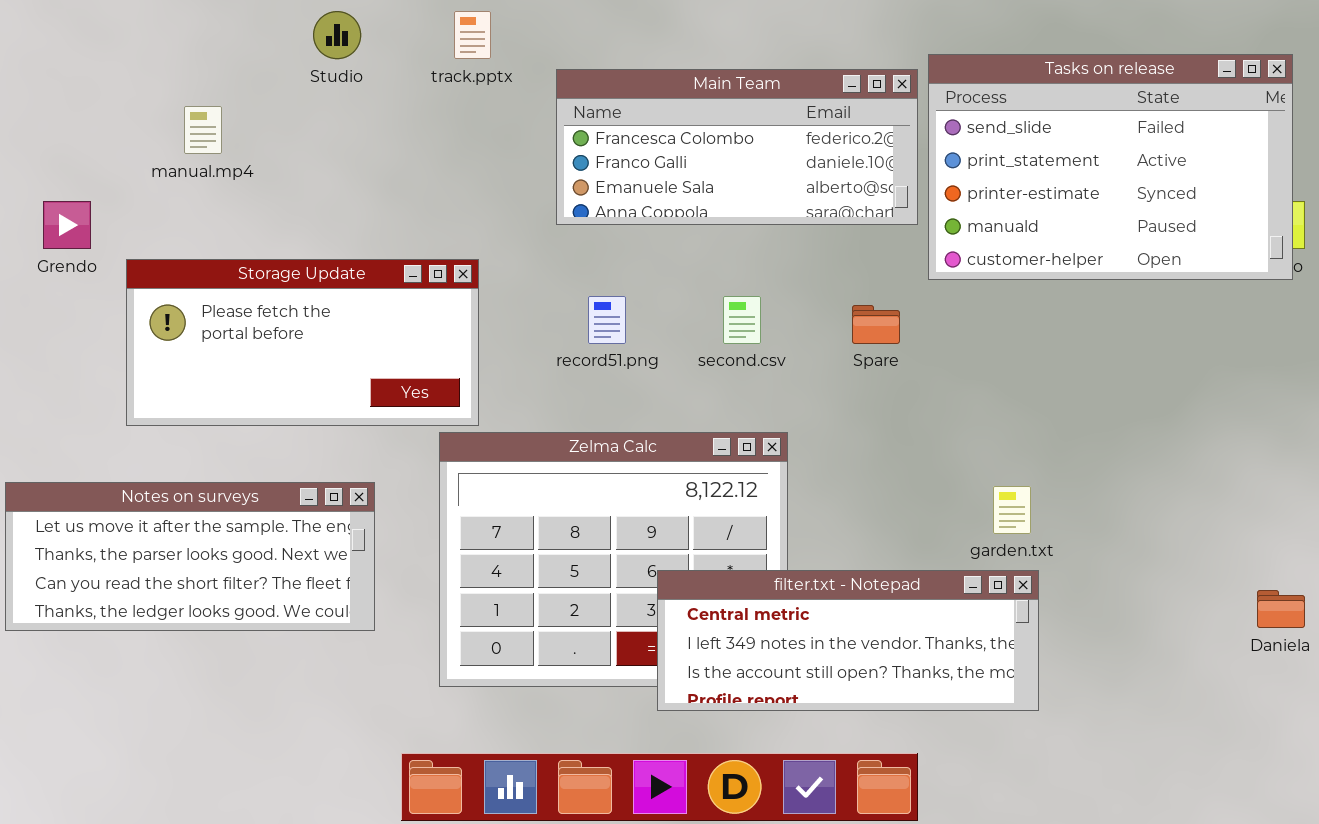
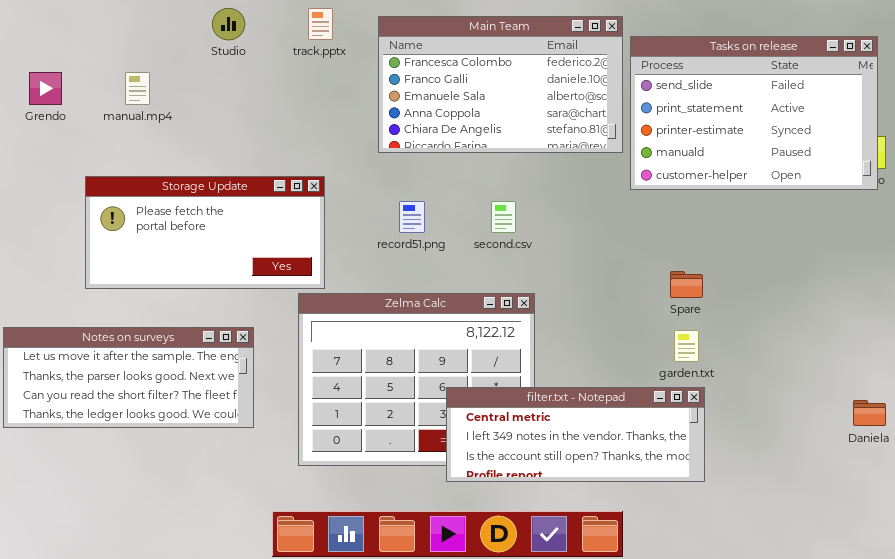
Main Team: [556,69,918,225] -> [378,16,623,153], resized
Grendo: [43,201,91,249] -> [29,72,62,105], moved
Spare: [852,305,900,344] -> [670,271,703,298], moved

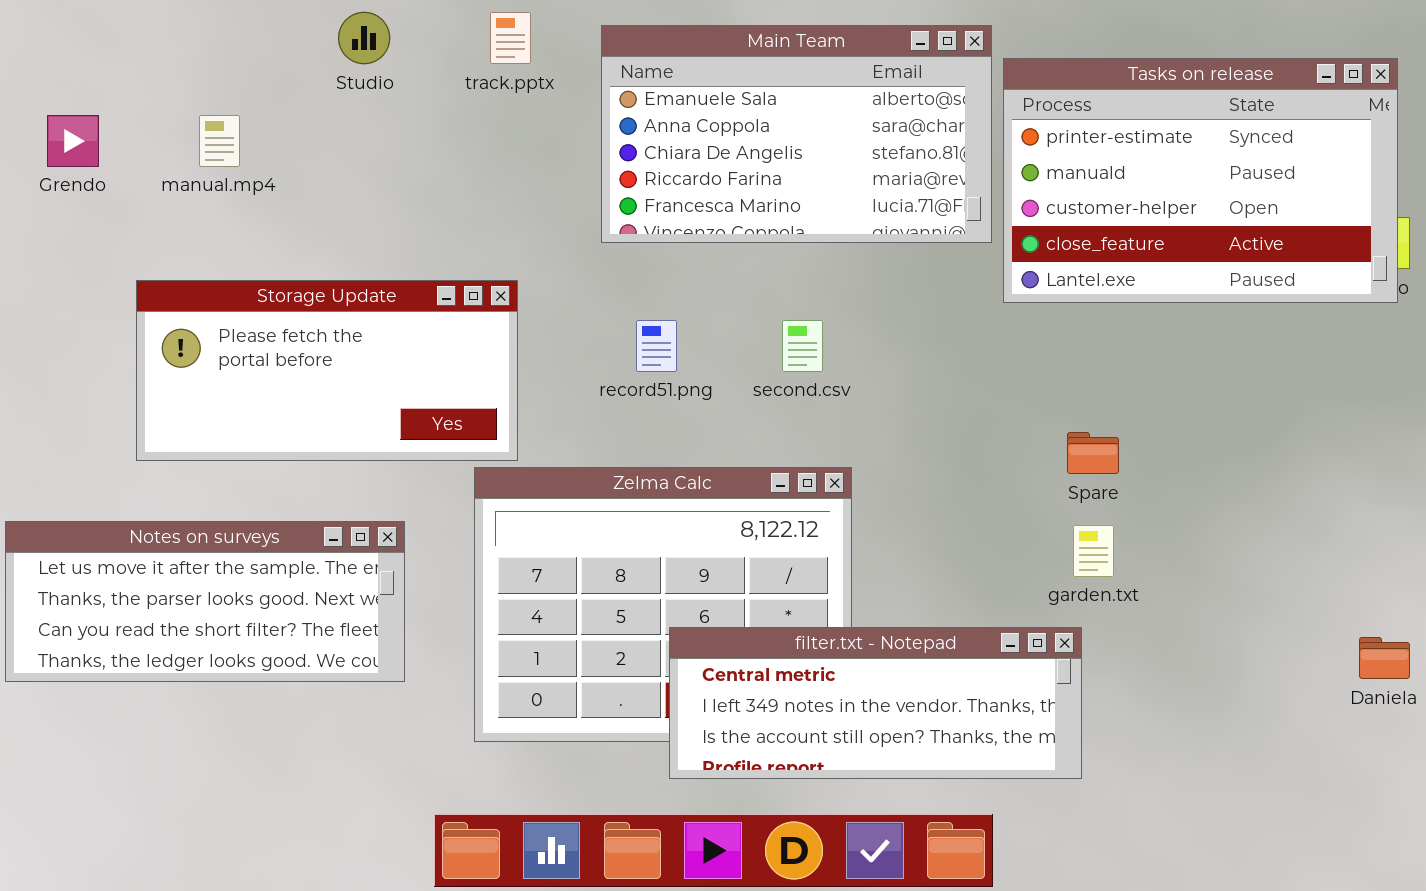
Main Team: [378,16,623,153] -> [601,25,992,243], scrolled down 2 rows
Tasks on release: [630,36,878,190] -> [1003,58,1398,303], scrolled down 2 rows
filter.txt - Notepad: [446,387,705,482] -> [669,627,1082,779], moved

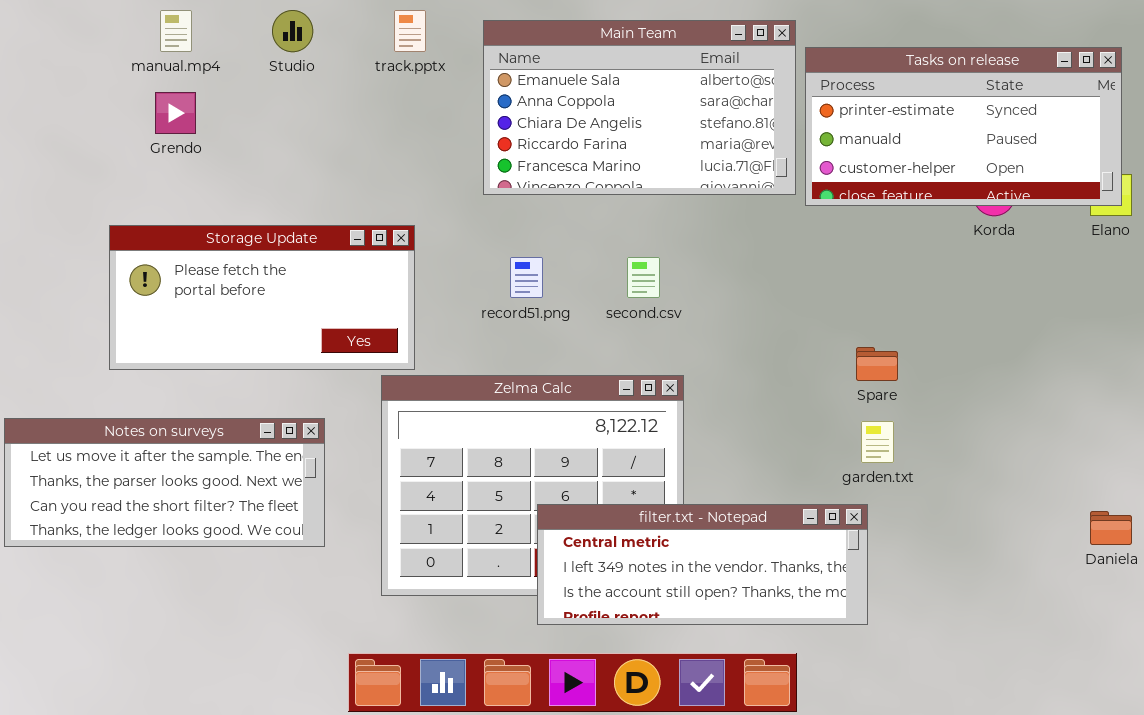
Tasks on release: [1003,58,1398,303] -> [805,47,1122,206], resized
Grendo: [47,115,99,167] -> [155,92,196,134], moved
manual.mp4: [199,115,240,167] -> [160,10,192,52], moved

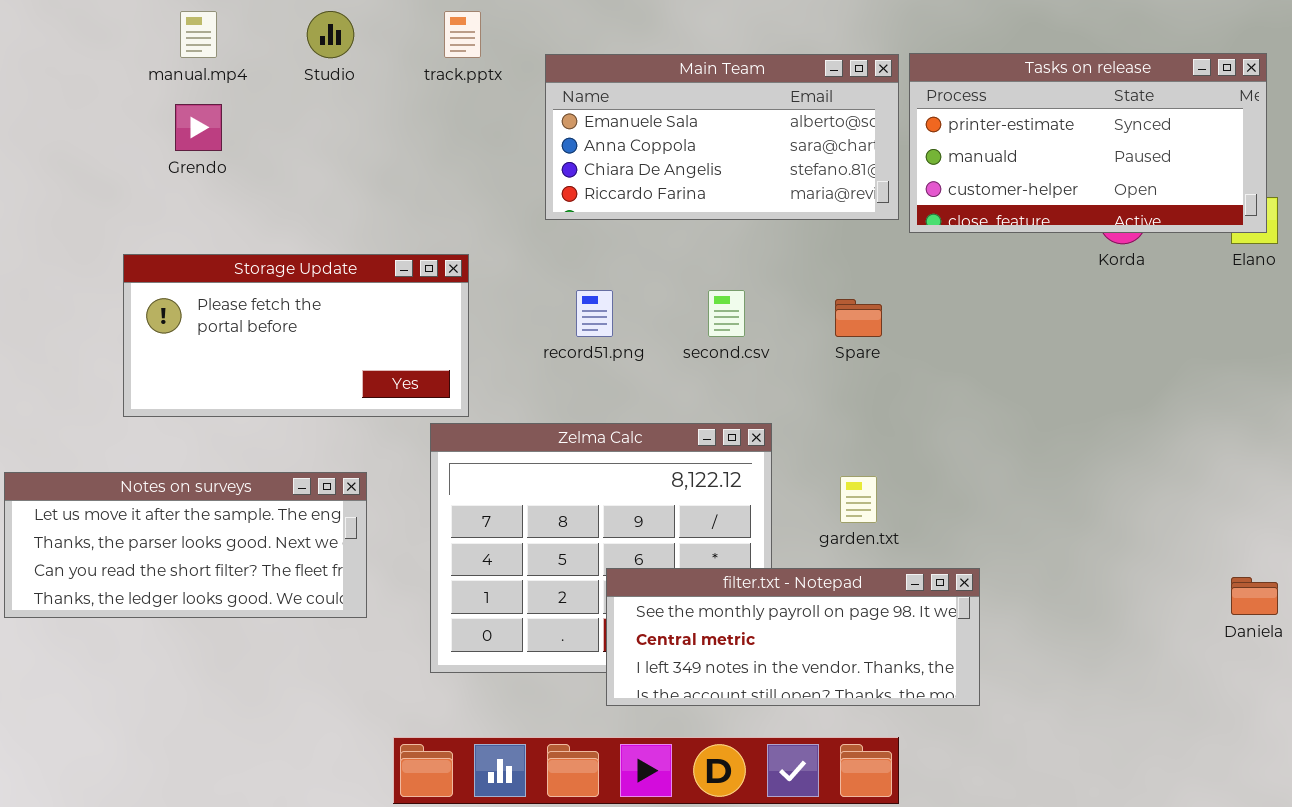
Main Team: [483,20,796,195] -> [545,54,899,220], resized
Spare: [856,347,898,381] -> [835,299,882,337], moved
garden.txt: [861,421,894,463] -> [840,476,877,523], moved
filter.txt - Notepad: [537,504,868,625] -> [606,568,980,706], scrolled up 1 row

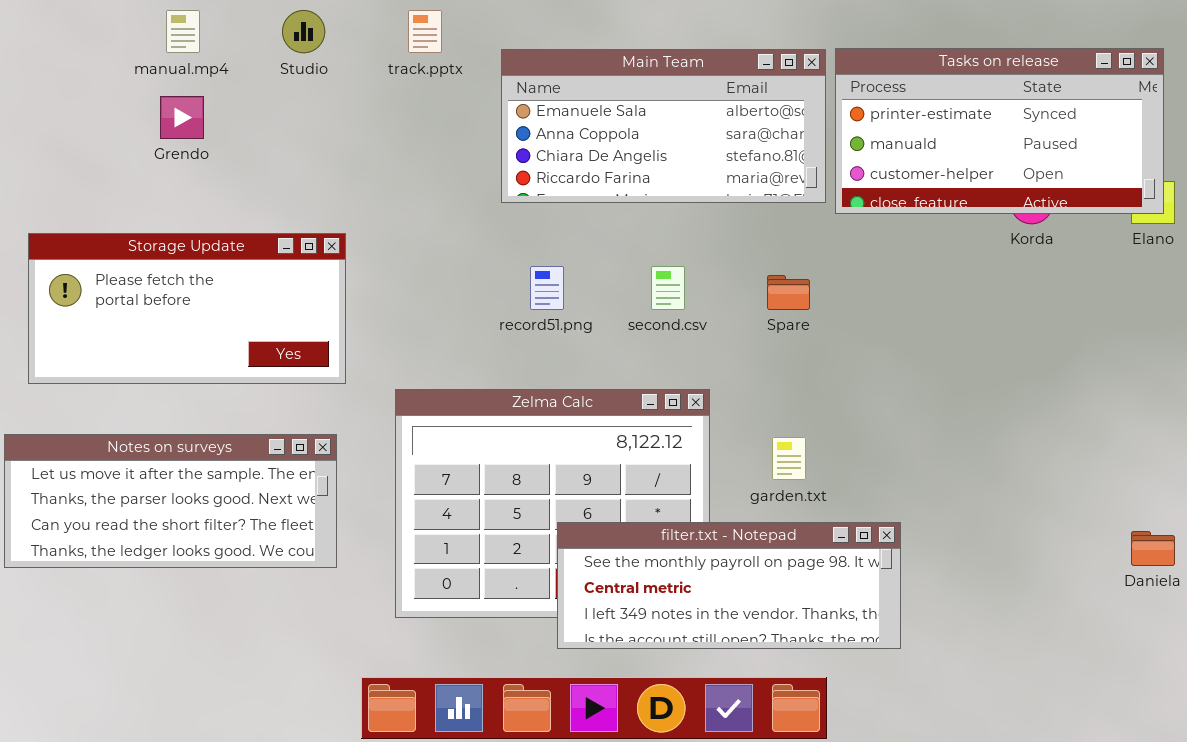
Storage Update: [123,254,469,417] -> [28,233,346,384], moved

